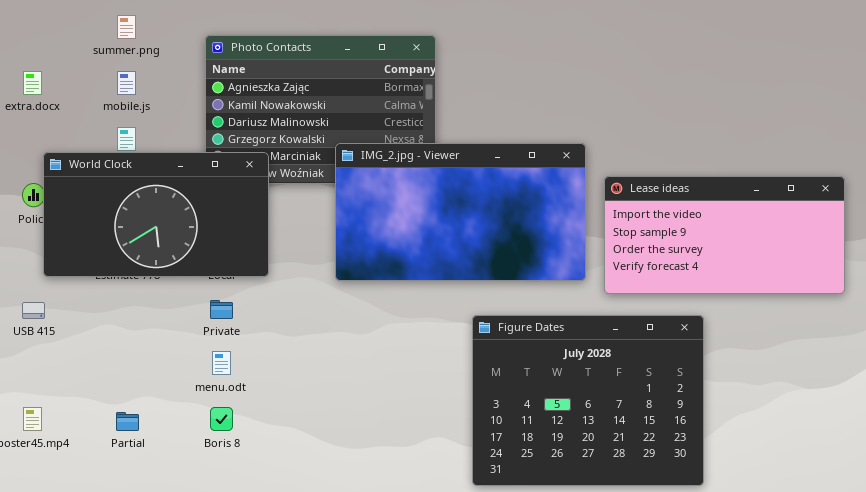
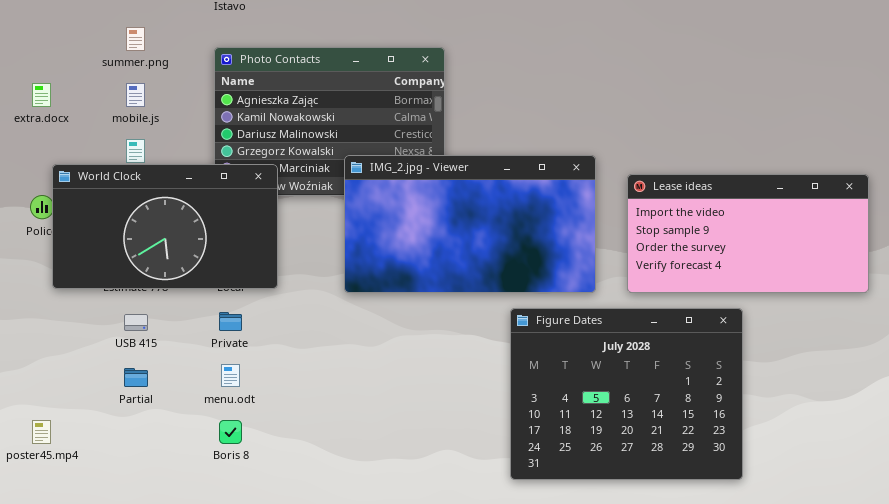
Lease ideas: [604,176,845,294] -> [627,174,869,293], moved
USB 415: [22,302,45,319] -> [124,314,148,331], moved
Figure Dates: [472,315,704,486] -> [510,308,743,480], moved
Partial: [116,412,139,431] -> [124,368,148,387], moved

